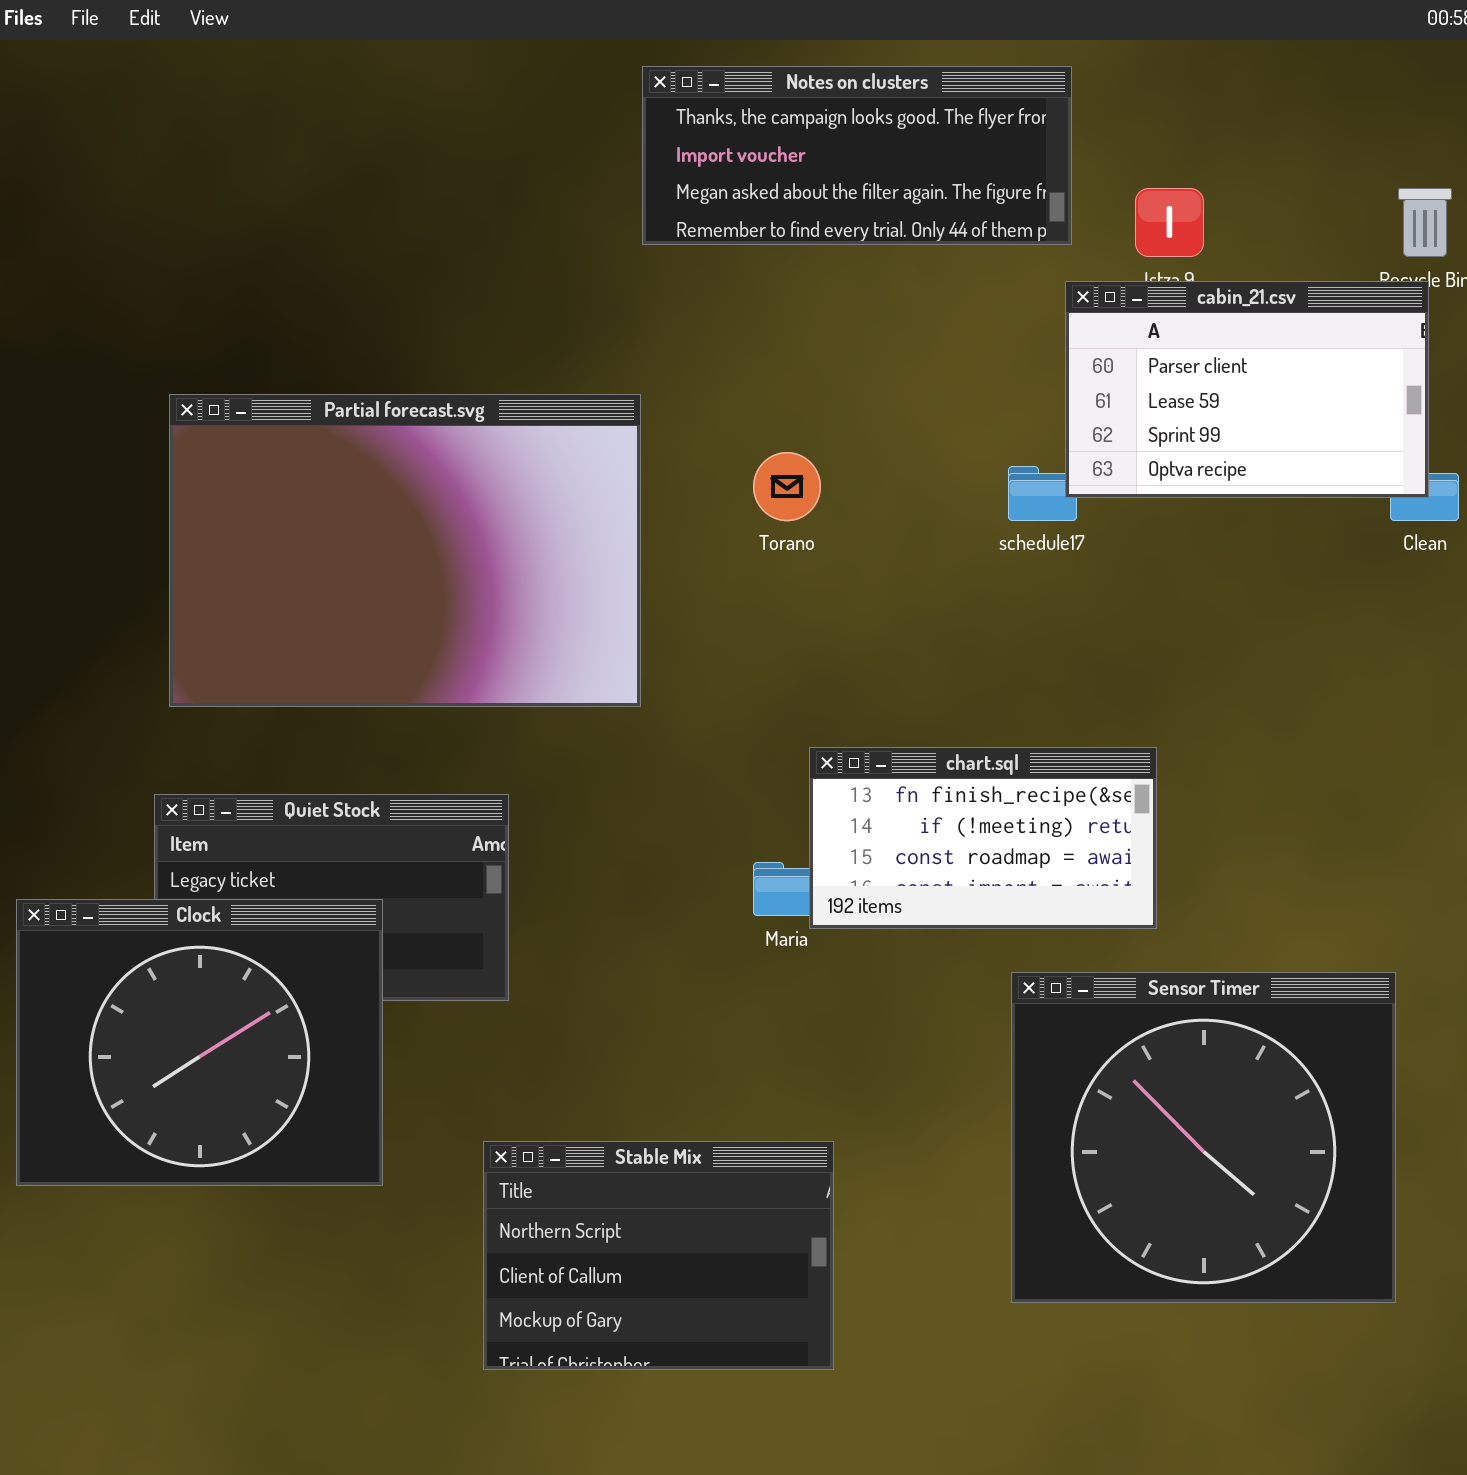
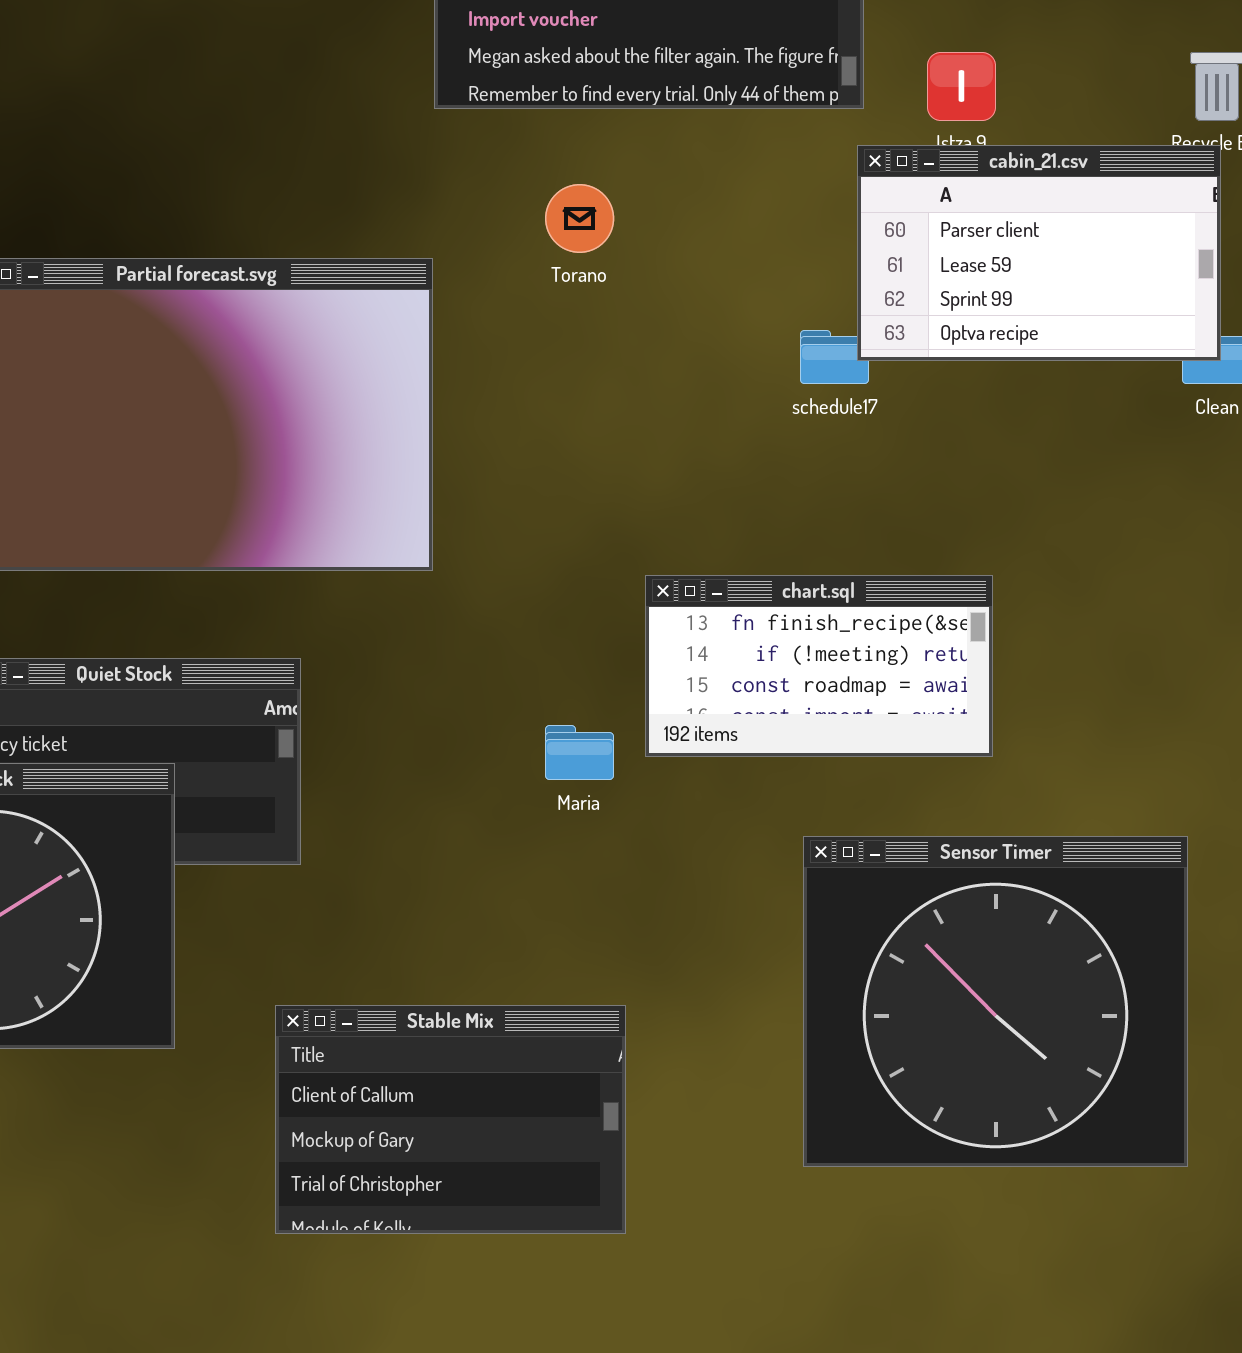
Torano: [753,452,821,521] -> [545,184,614,253], moved
chart.sql: [809,747,1157,929] -> [645,575,993,757], moved
Stable Mix: [483,1141,834,1370] -> [275,1005,626,1234], scrolled down 1 row

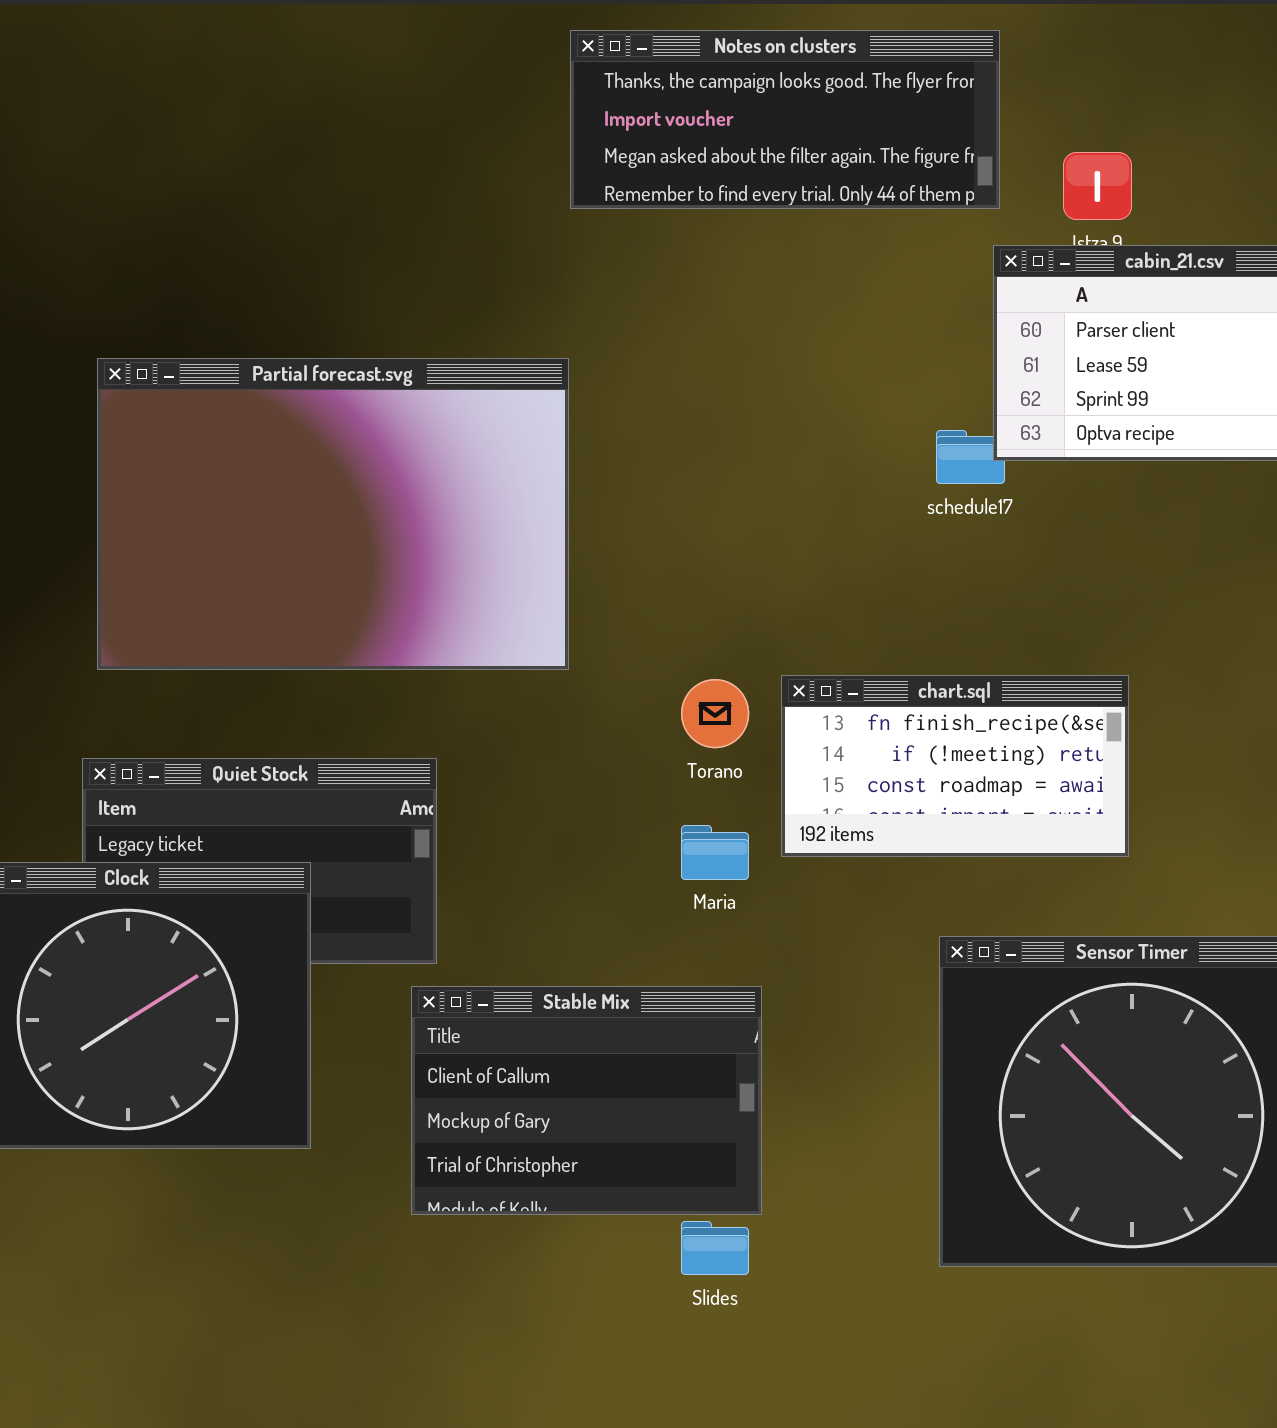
Torano: [545,184,614,253] -> [681,679,749,748], moved
Stable Mix: [275,1005,626,1234] -> [411,986,762,1215], moved

